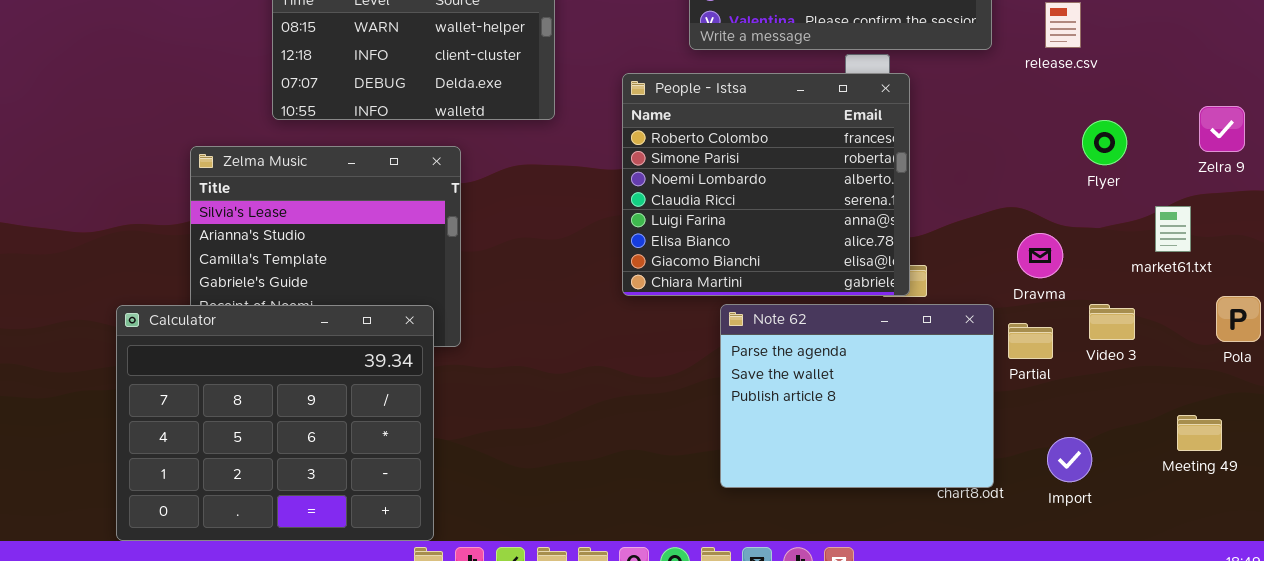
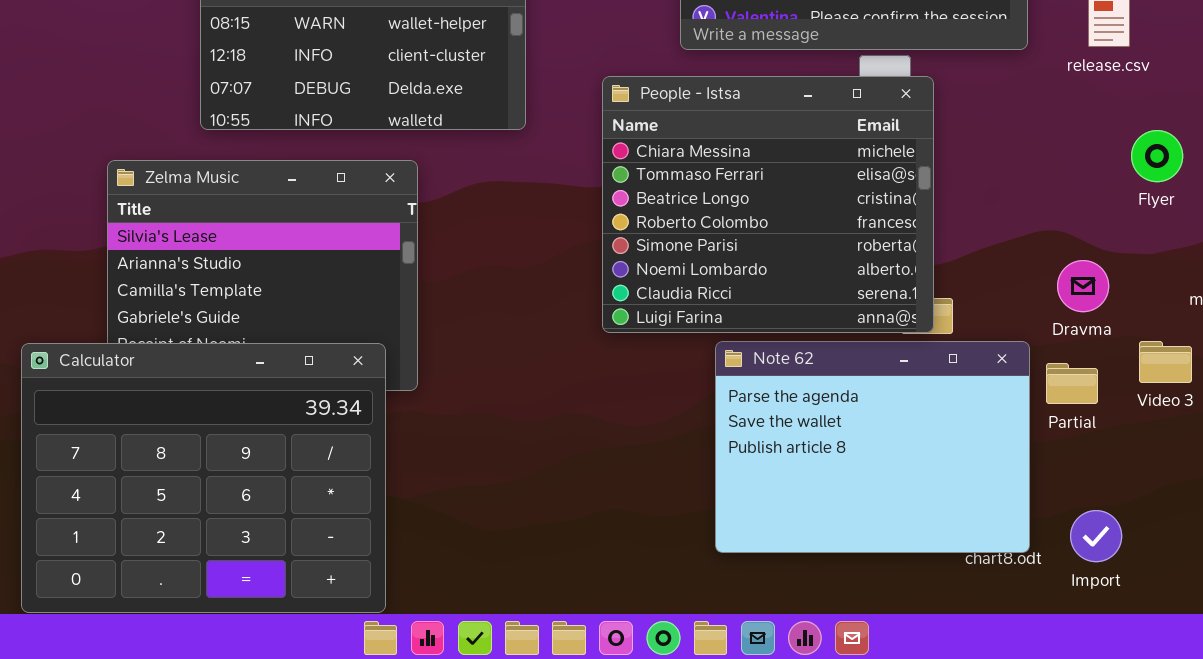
People - Istsa: [622,73,910,296] -> [602,76,934,333], scrolled up 3 rows
Import: [1047,437,1092,482] -> [1070,510,1122,562], moved

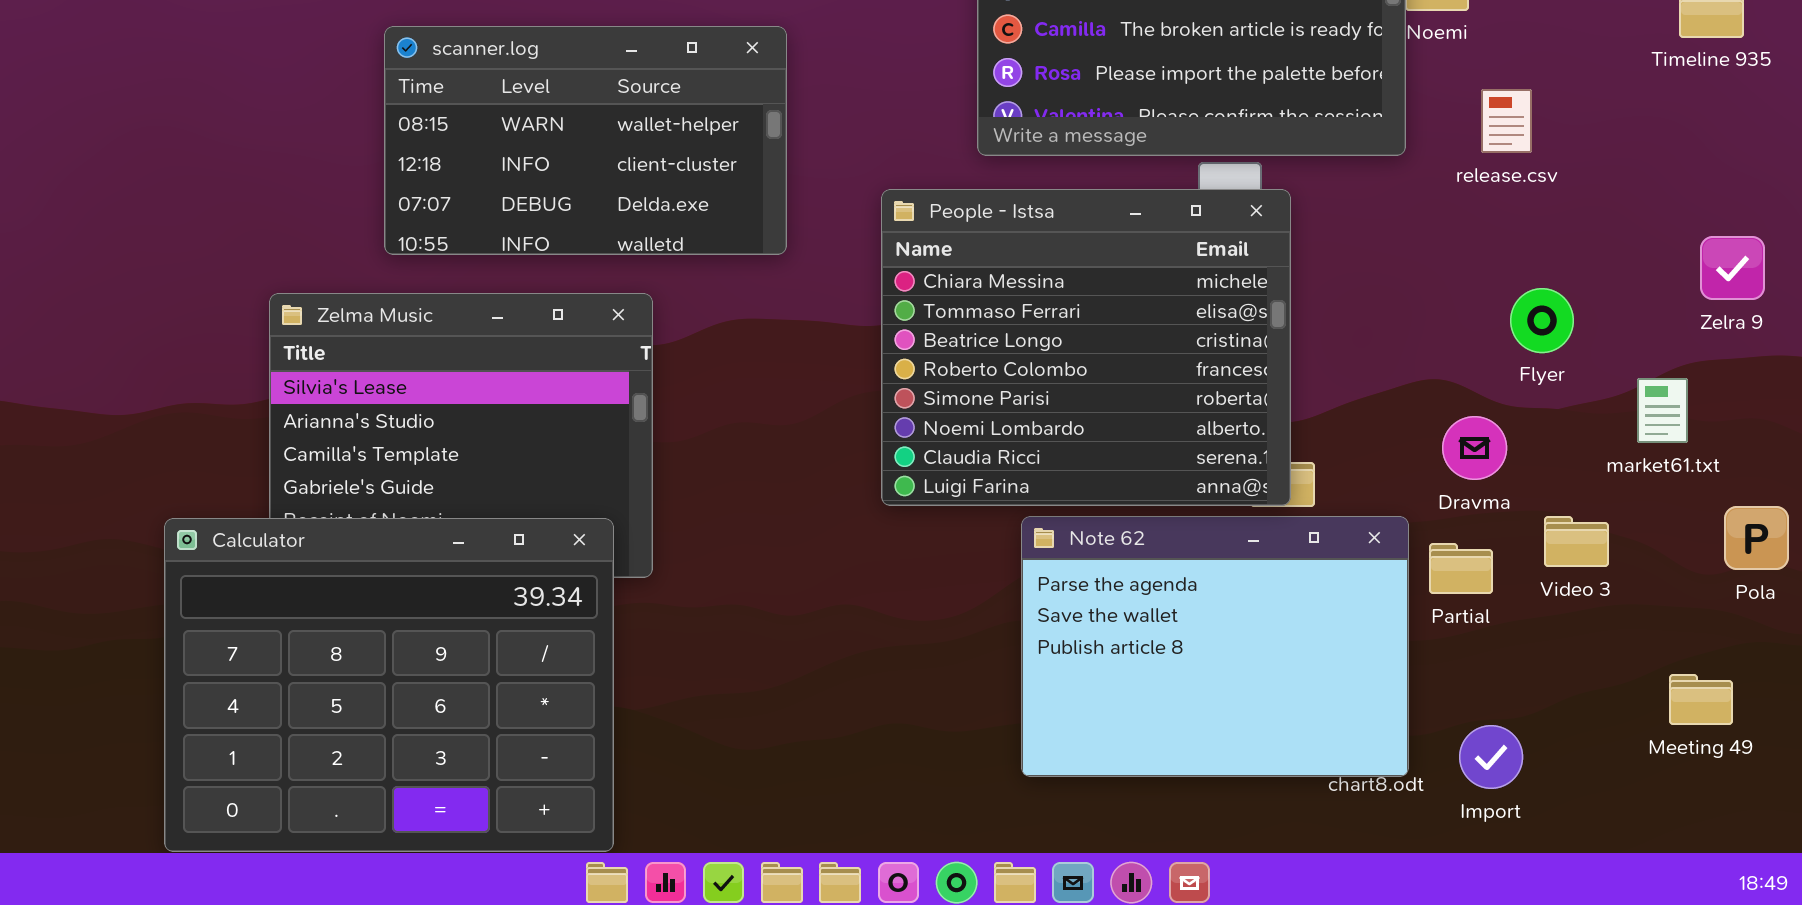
Flyer: [1131,130,1183,182] -> [1510,288,1574,353], moved

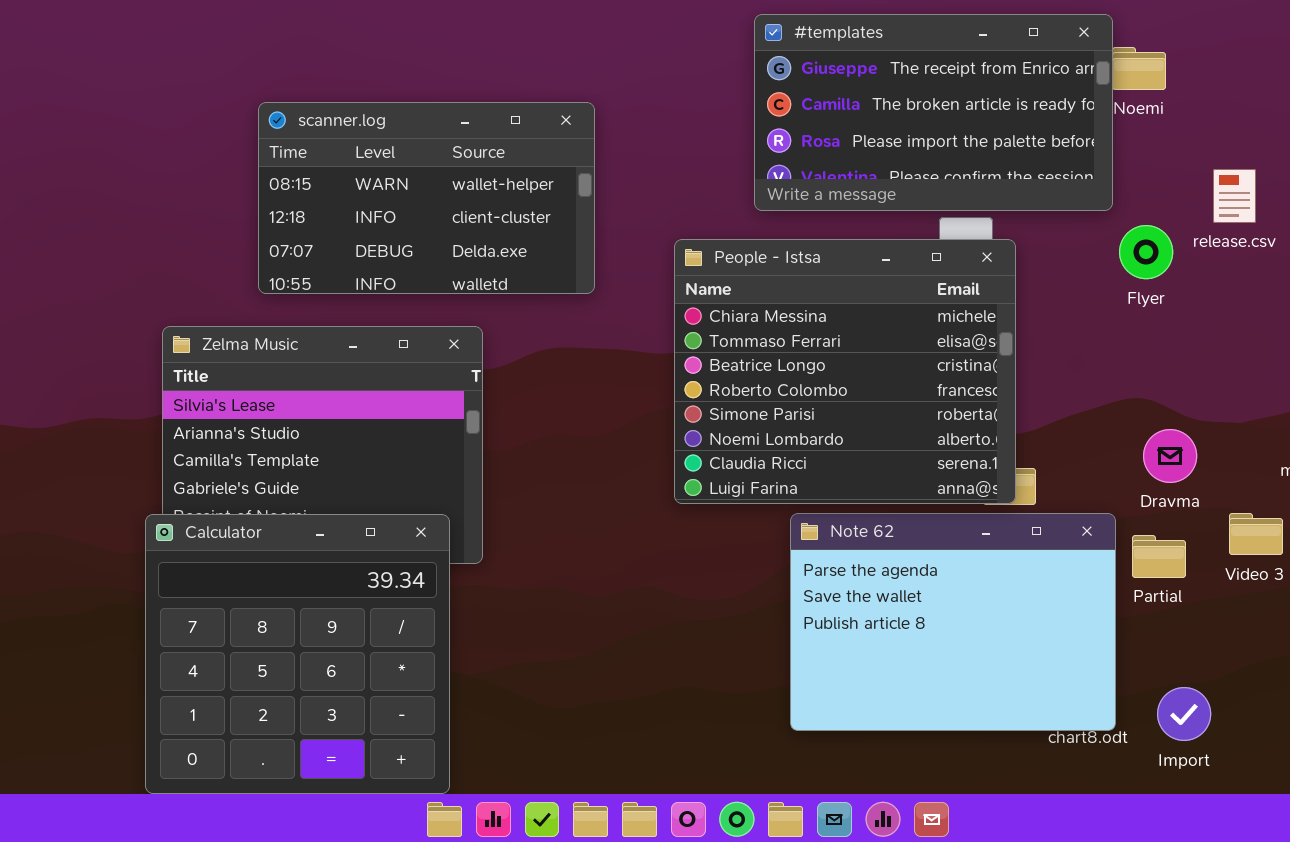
release.csv: [1481,89,1532,153] -> [1213,169,1256,223], moved
Flyer: [1510,288,1574,353] -> [1119,225,1173,279], moved
Calculator: [164,518,614,852] -> [145,514,450,794], resized

